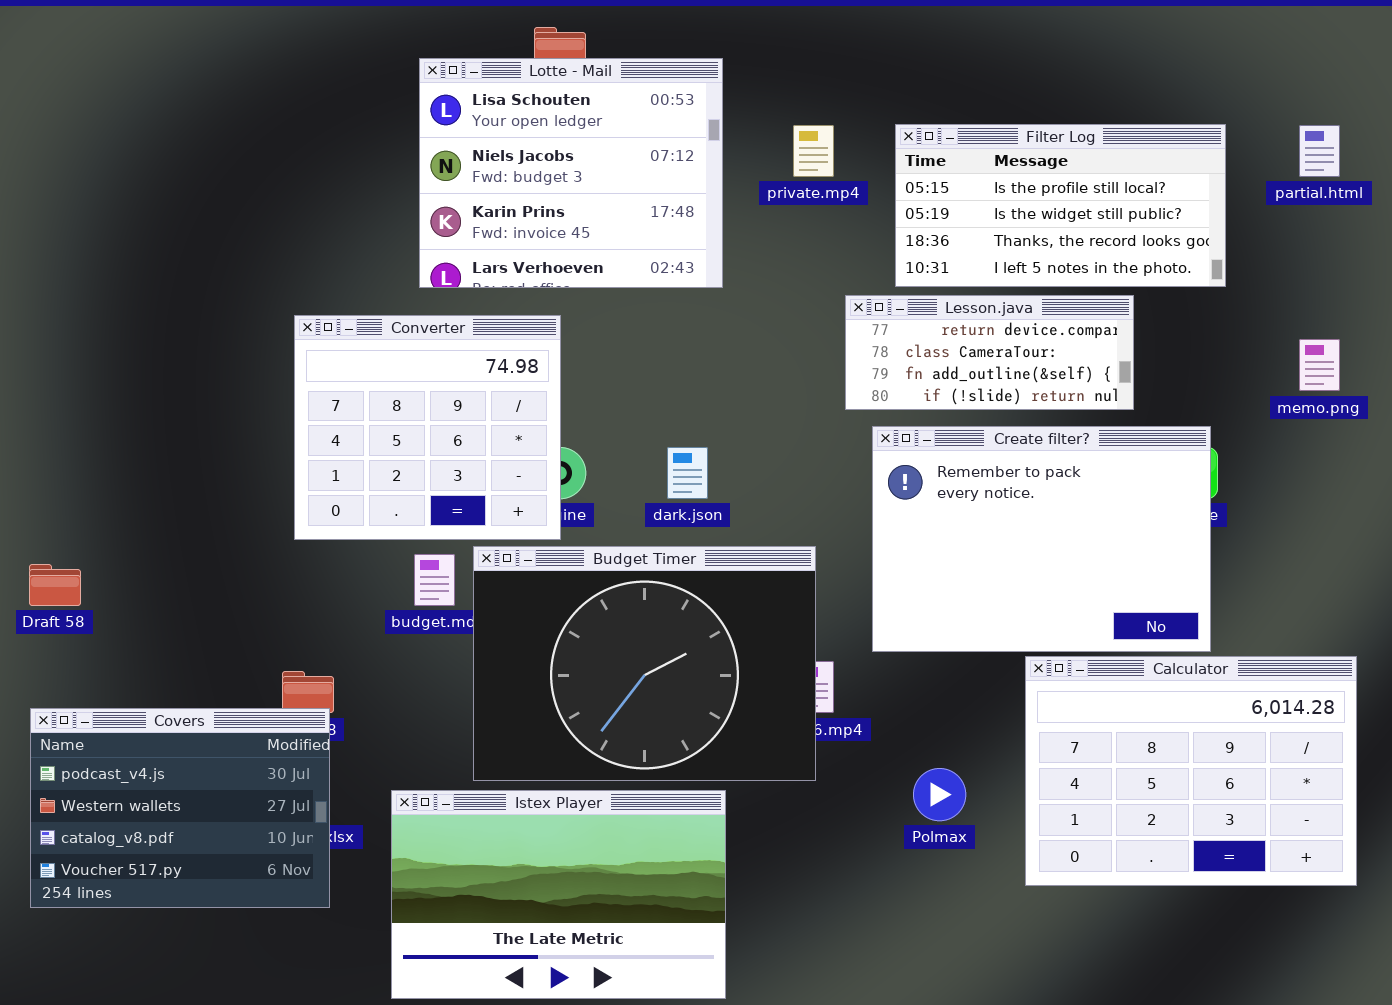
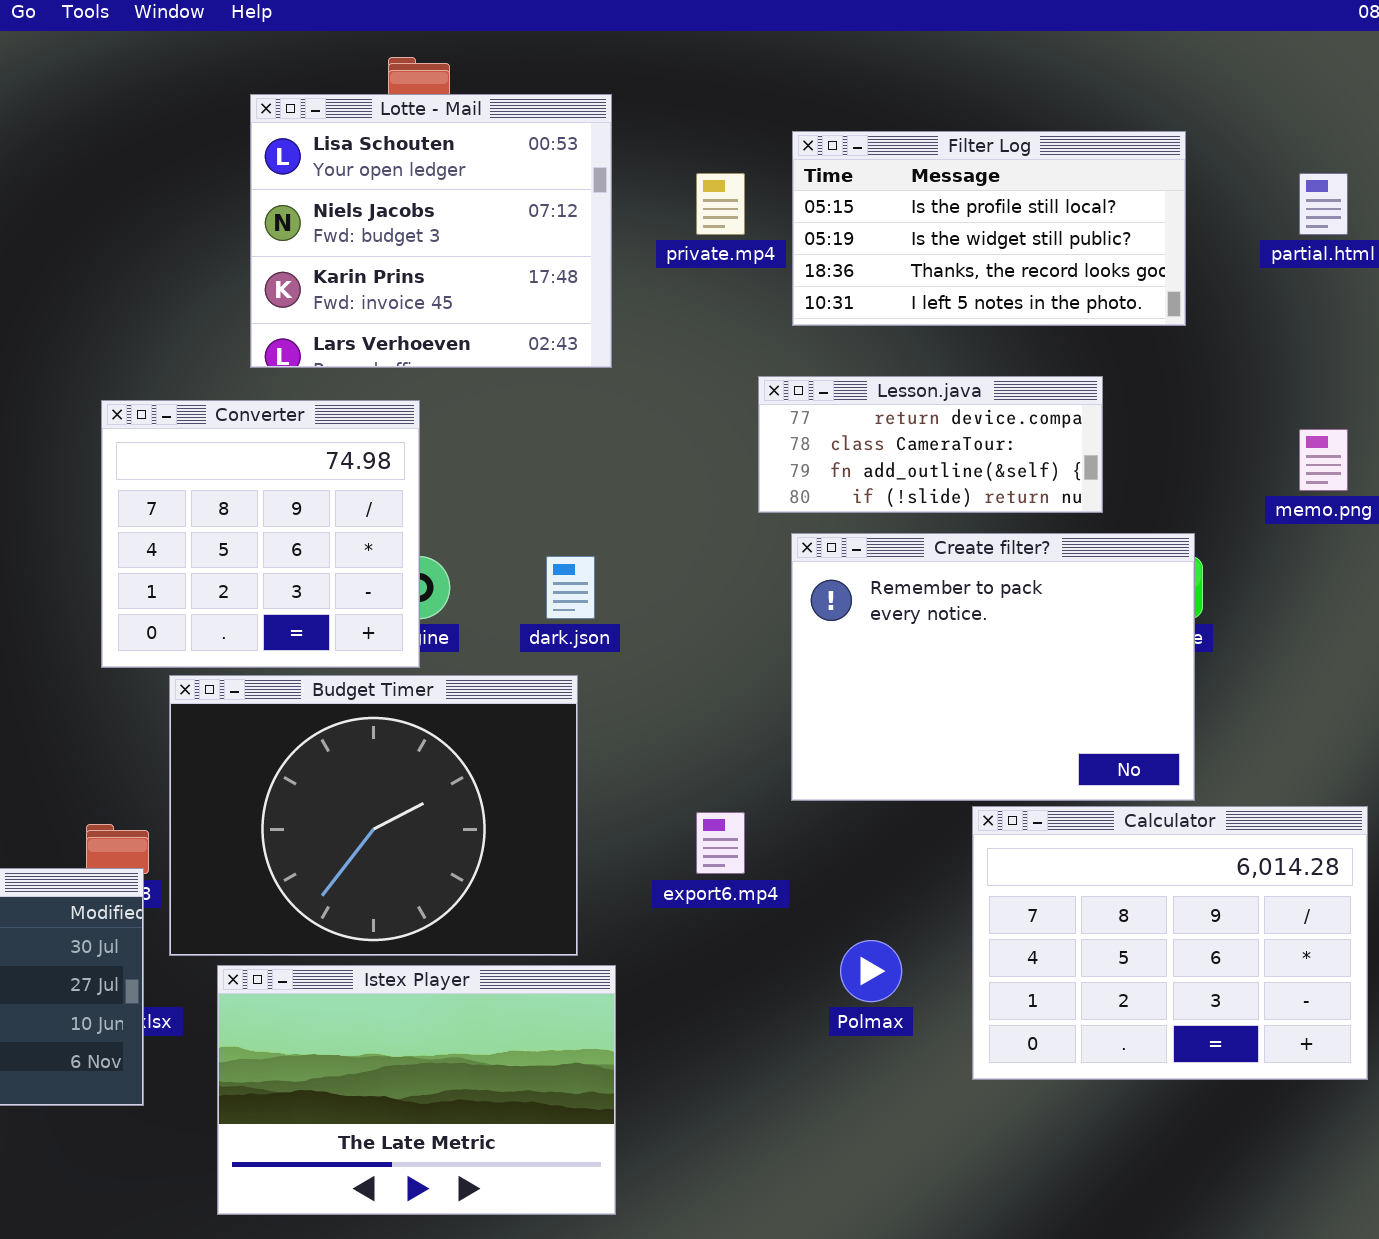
Filter Log: [895,124,1226,287] -> [792,131,1186,326], moved
Budget Timer: [473,546,816,781] -> [169,675,578,956], moved

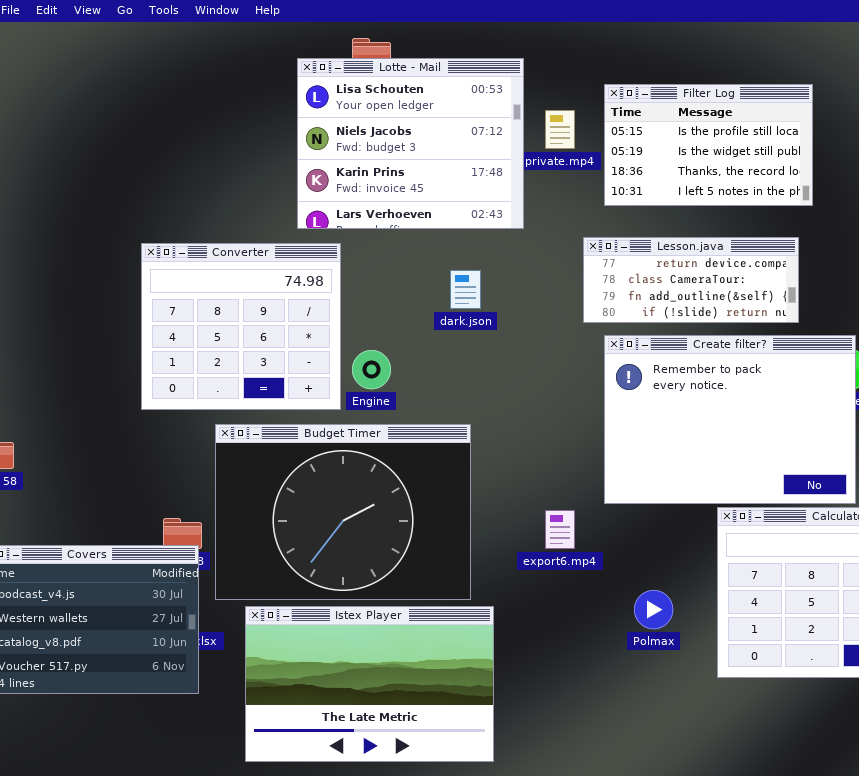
Lotte - Mail: [250,94,612,368] -> [297,58,524,229], moved
Filter Log: [792,131,1186,326] -> [604,84,813,206], resized
Converter: [101,400,420,668] -> [141,243,341,410], moved
dark.json: [546,556,595,619] -> [450,270,481,309], moved

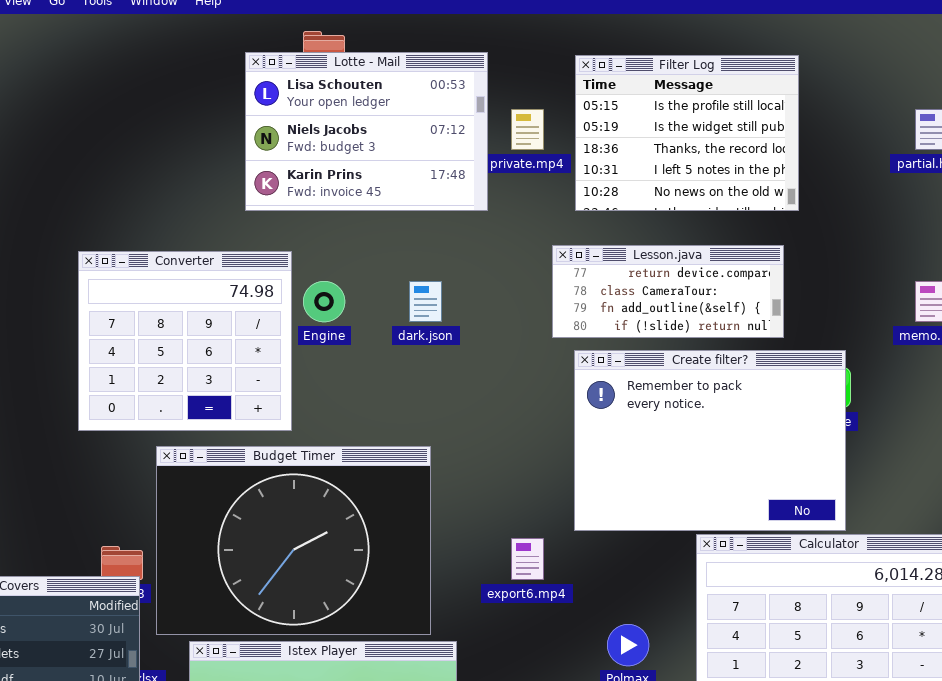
Lotte - Mail: [297,58,524,229] -> [245,52,488,211], resized
Filter Log: [604,84,813,206] -> [575,55,799,211], resized
Engine: [352,350,391,389] -> [303,281,345,322], moved

